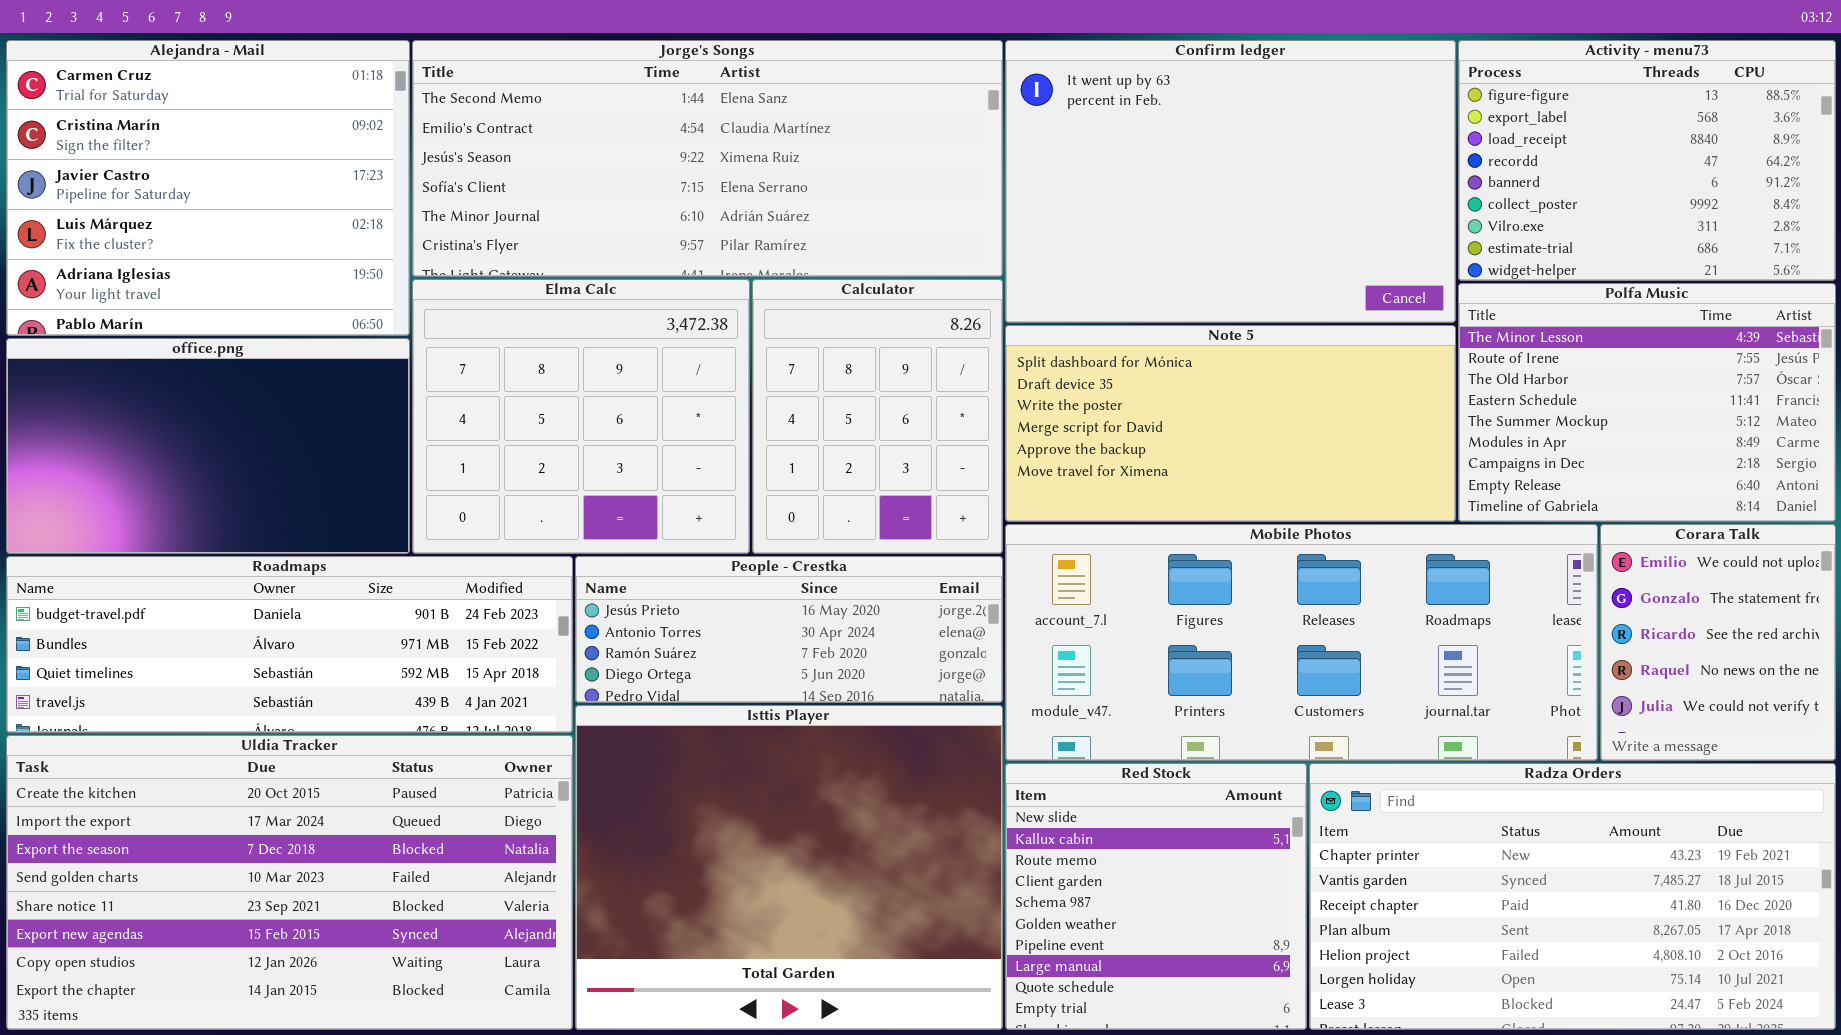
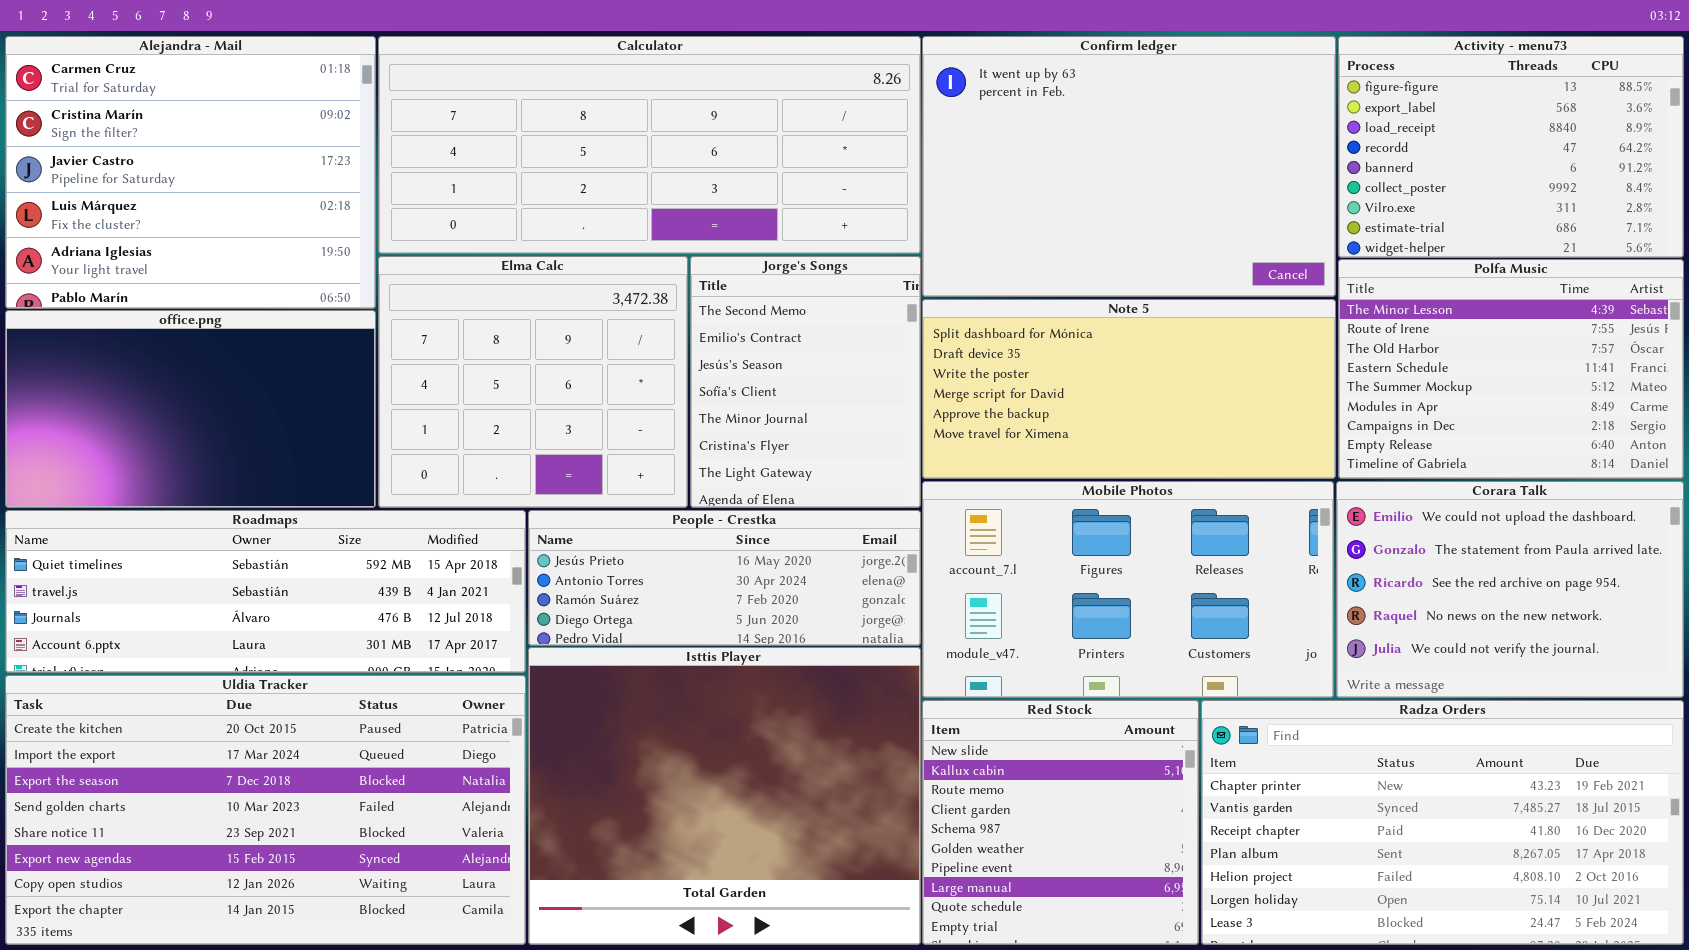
Jorge's Songs: [412,40,1003,277] -> [690,256,921,508], moved, resized
Calculator: [752,279,1003,554] -> [378,36,921,254], moved, resized
Mobile Photos: [1005,524,1598,761] -> [922,481,1334,698], resized
Corara Talk: [1600,524,1836,761] -> [1336,481,1684,698], resized
Roadmaps: [6,556,573,733] -> [5,510,526,673], scrolled down 2 rows

